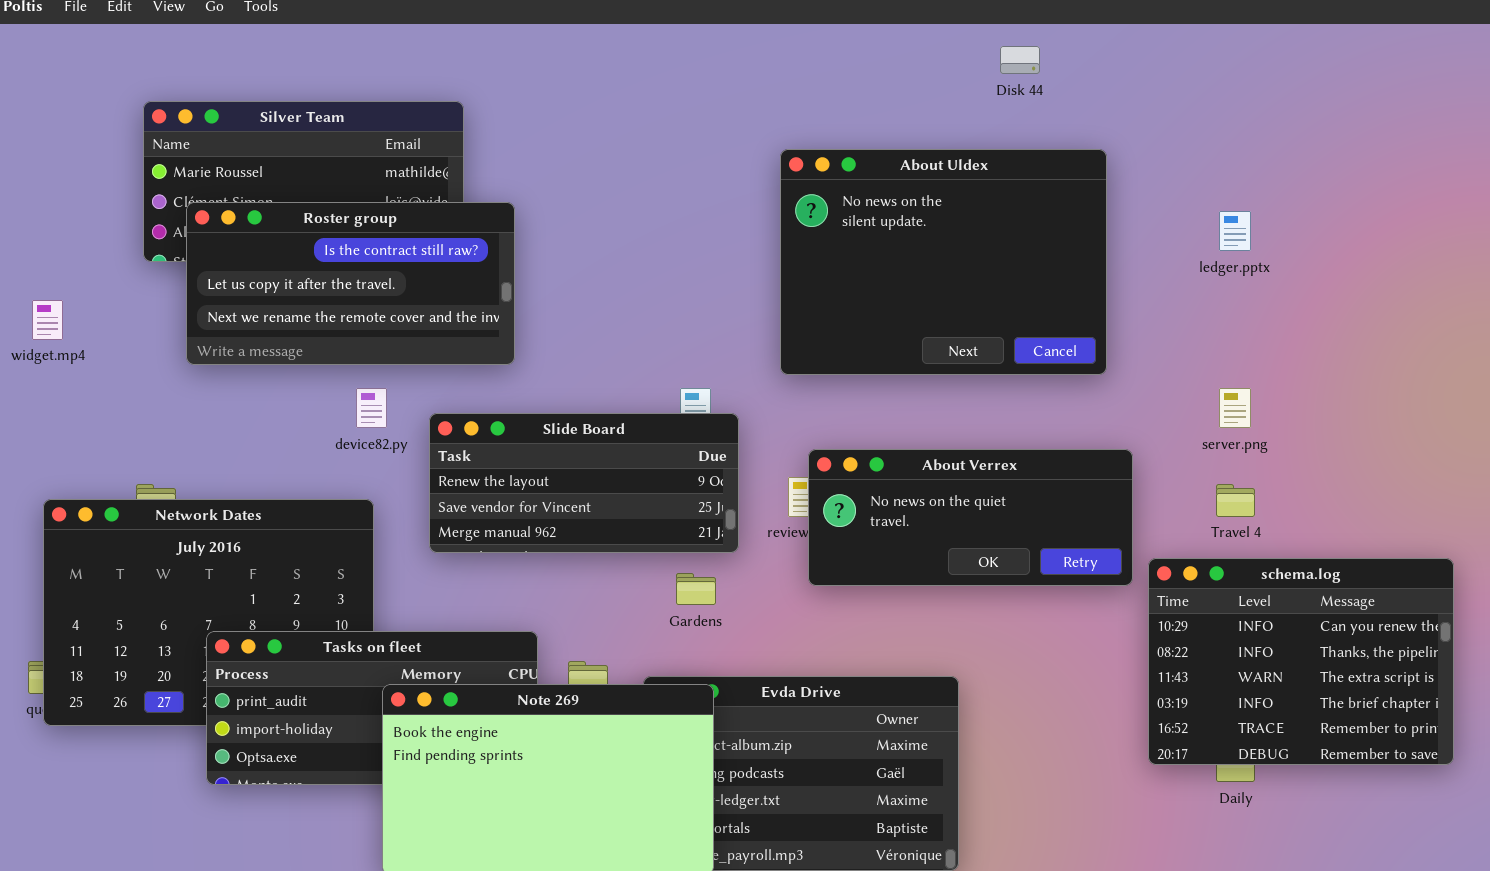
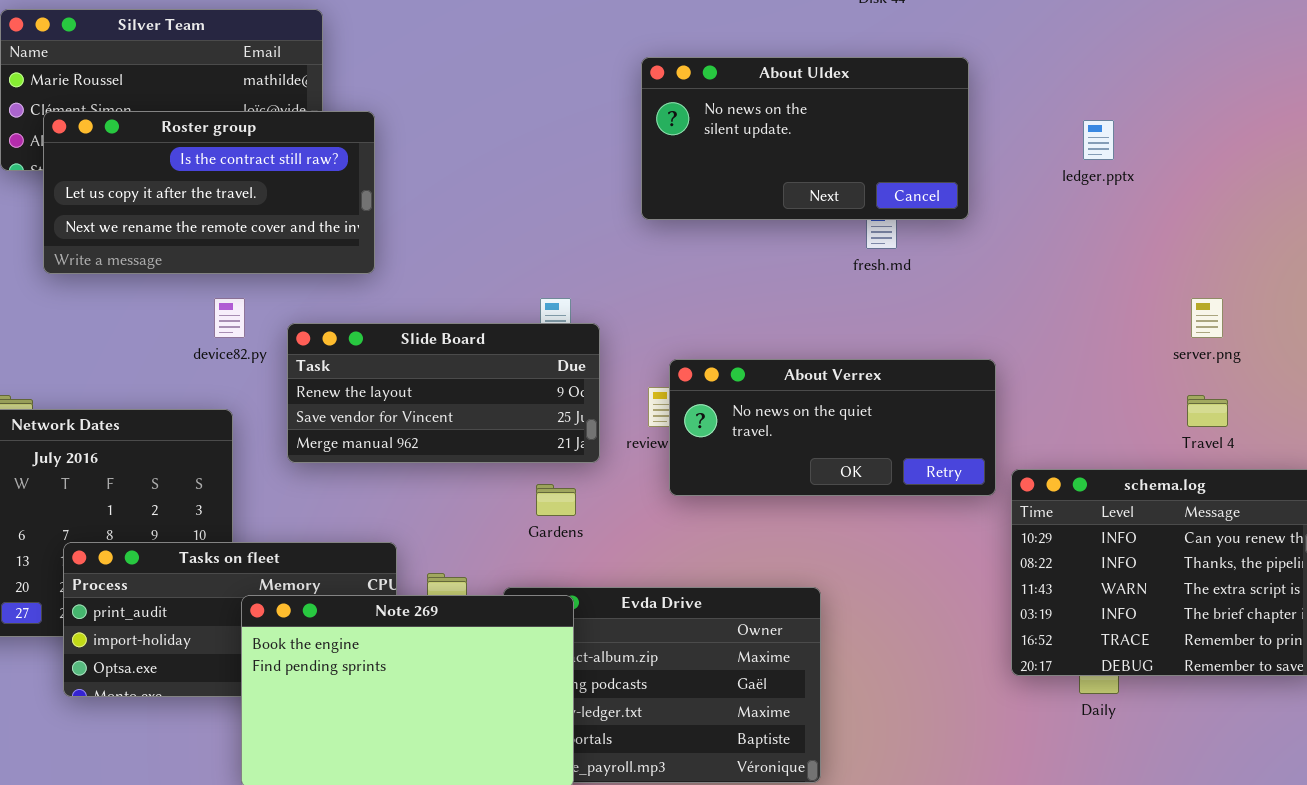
About Uldex: [780,149,1107,375] -> [641,57,969,220], resized
server.png: [1219,388,1251,428] -> [1191,298,1223,338], moved
Travel 4: [1216,484,1255,517] -> [1187,395,1228,427], moved

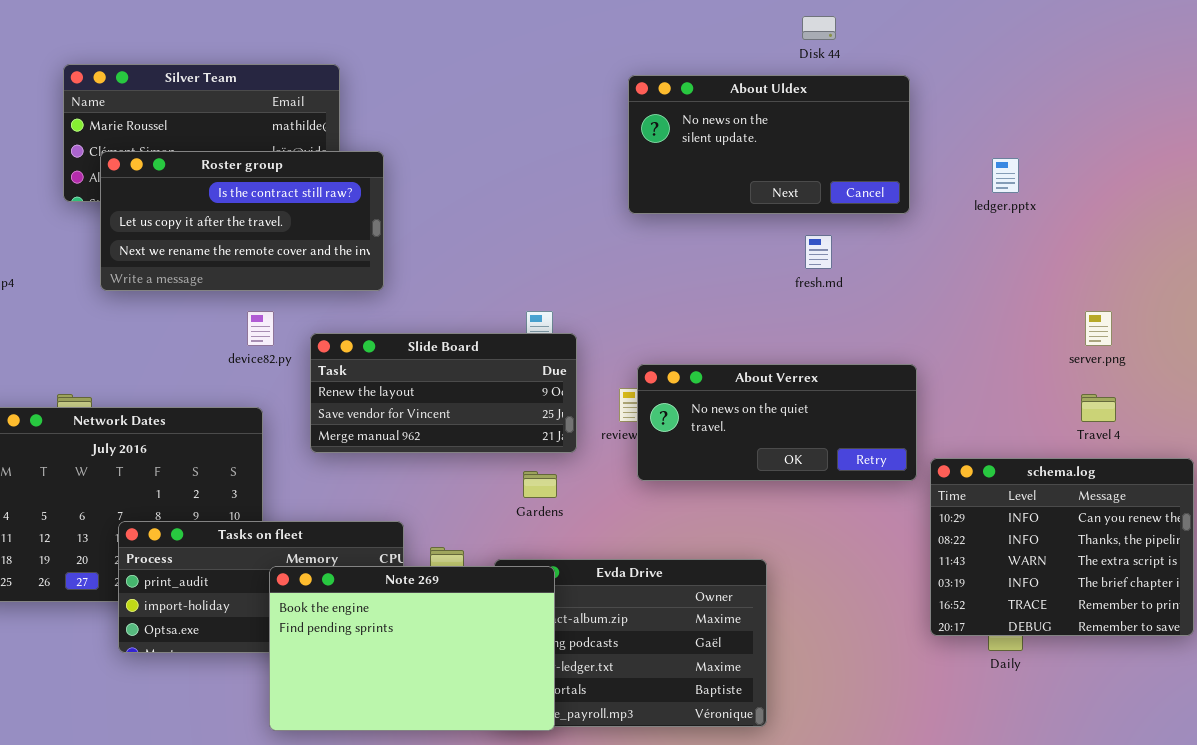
About Uldex: [641,57,969,220] -> [628,75,910,214], moved

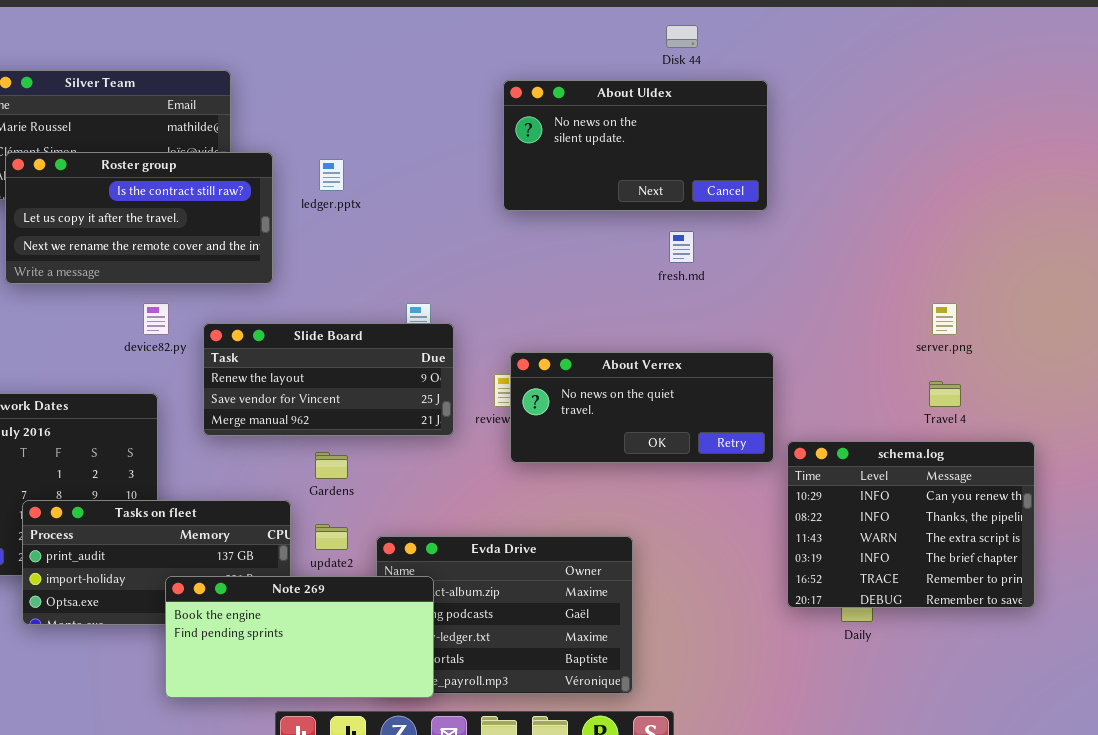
ledger.pptx: [992,158,1019,193] -> [319,159,344,191], moved
Gardens: [523,471,557,498] -> [315,452,348,479], moved
Note 269: [269,566,555,731] -> [165,576,434,698], resized

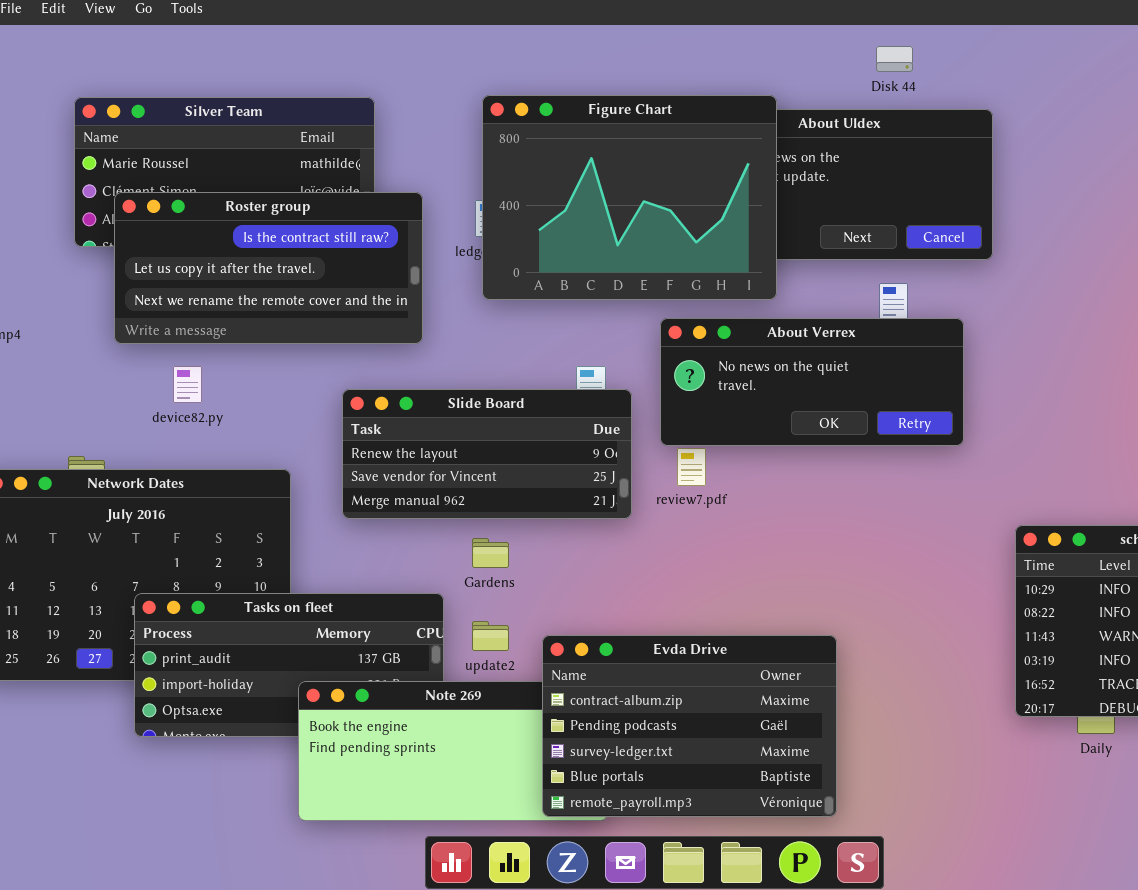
Figure Chart: none -> [482,95,777,300], opened
device82.py: [143,303,169,335] -> [173,366,202,403], moved
About Verrex: [510,352,774,463] -> [660,318,964,446], moved
Evda Drive: [376,536,633,694] -> [542,635,837,817], raised

